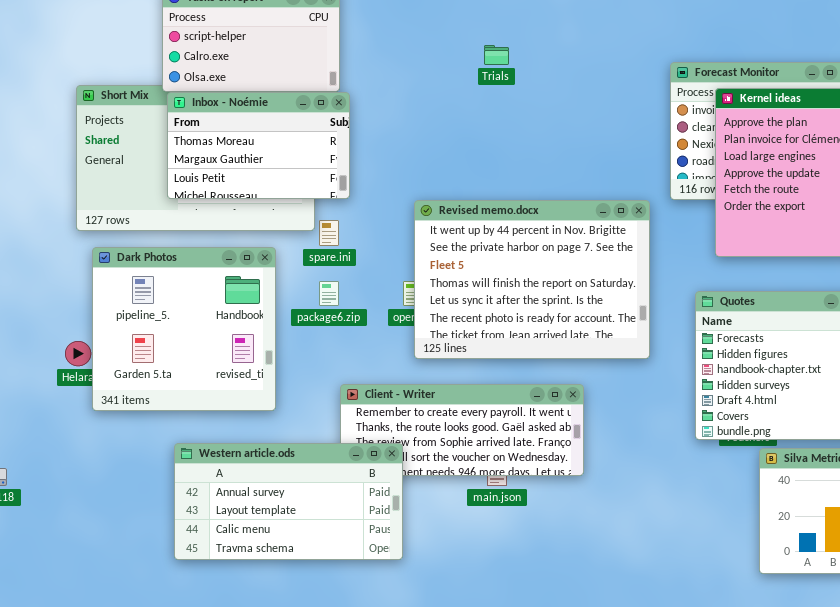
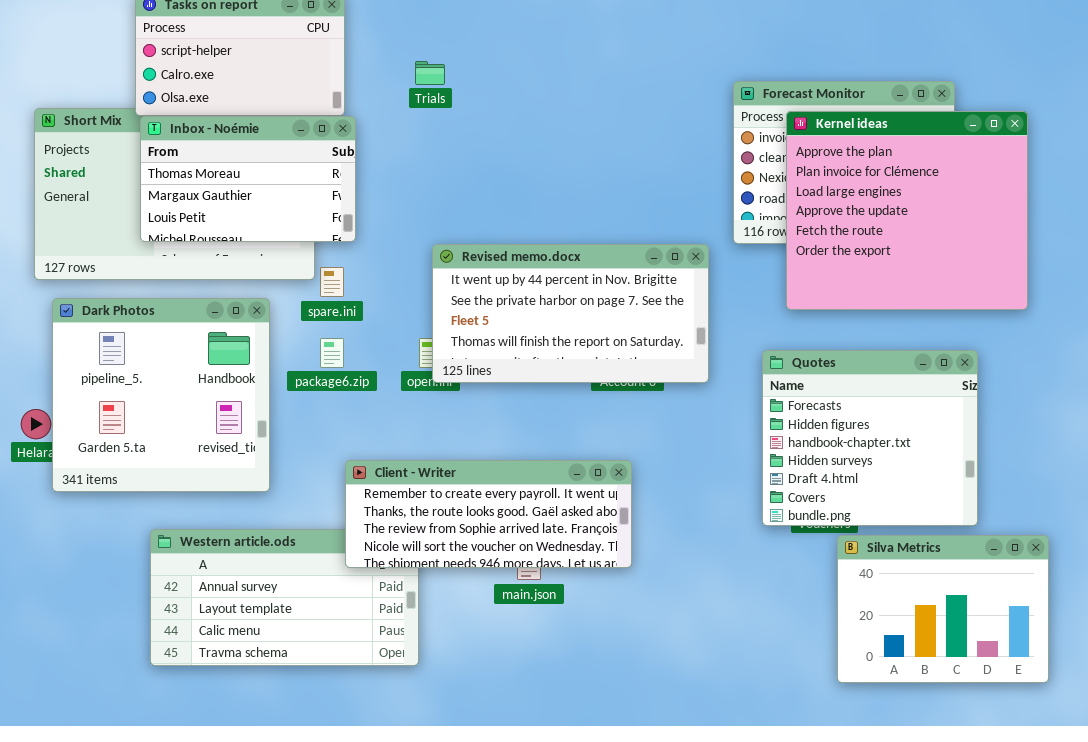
Trials: [484,45,509,65] -> [415,61,445,85], moved
Revised memo.docx: [414,200,650,359] -> [432,244,709,383], resized
Client - Writer: [340,384,584,476] -> [345,460,632,568], raised

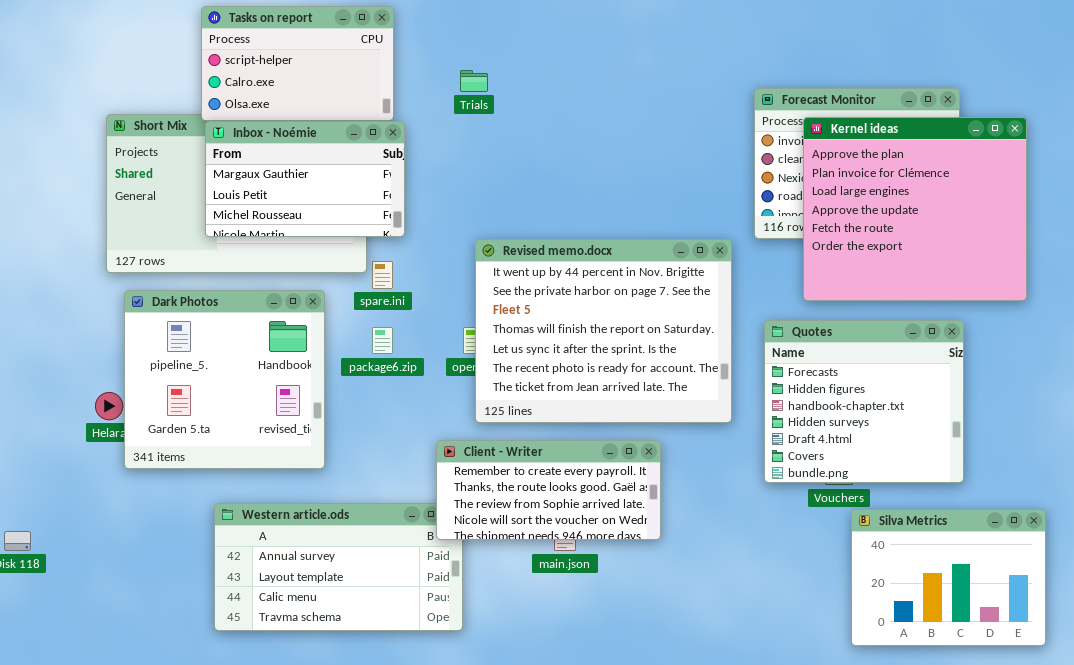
Inbox - Noémie: [140,116,356,242] -> [205,121,405,237], scrolled down 1 row
Revised memo.docx: [432,244,709,383] -> [475,239,732,423], resized
Quotes: [762,350,978,526] -> [764,320,964,483], moved
Client - Writer: [345,460,632,568] -> [436,440,661,540], resized

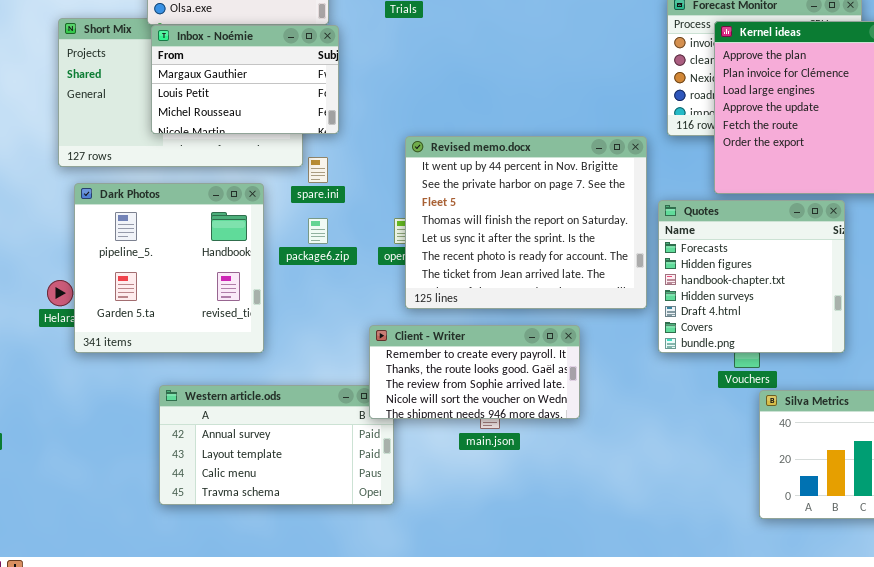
Quotes: [764,320,964,483] -> [658,200,845,353], moved

